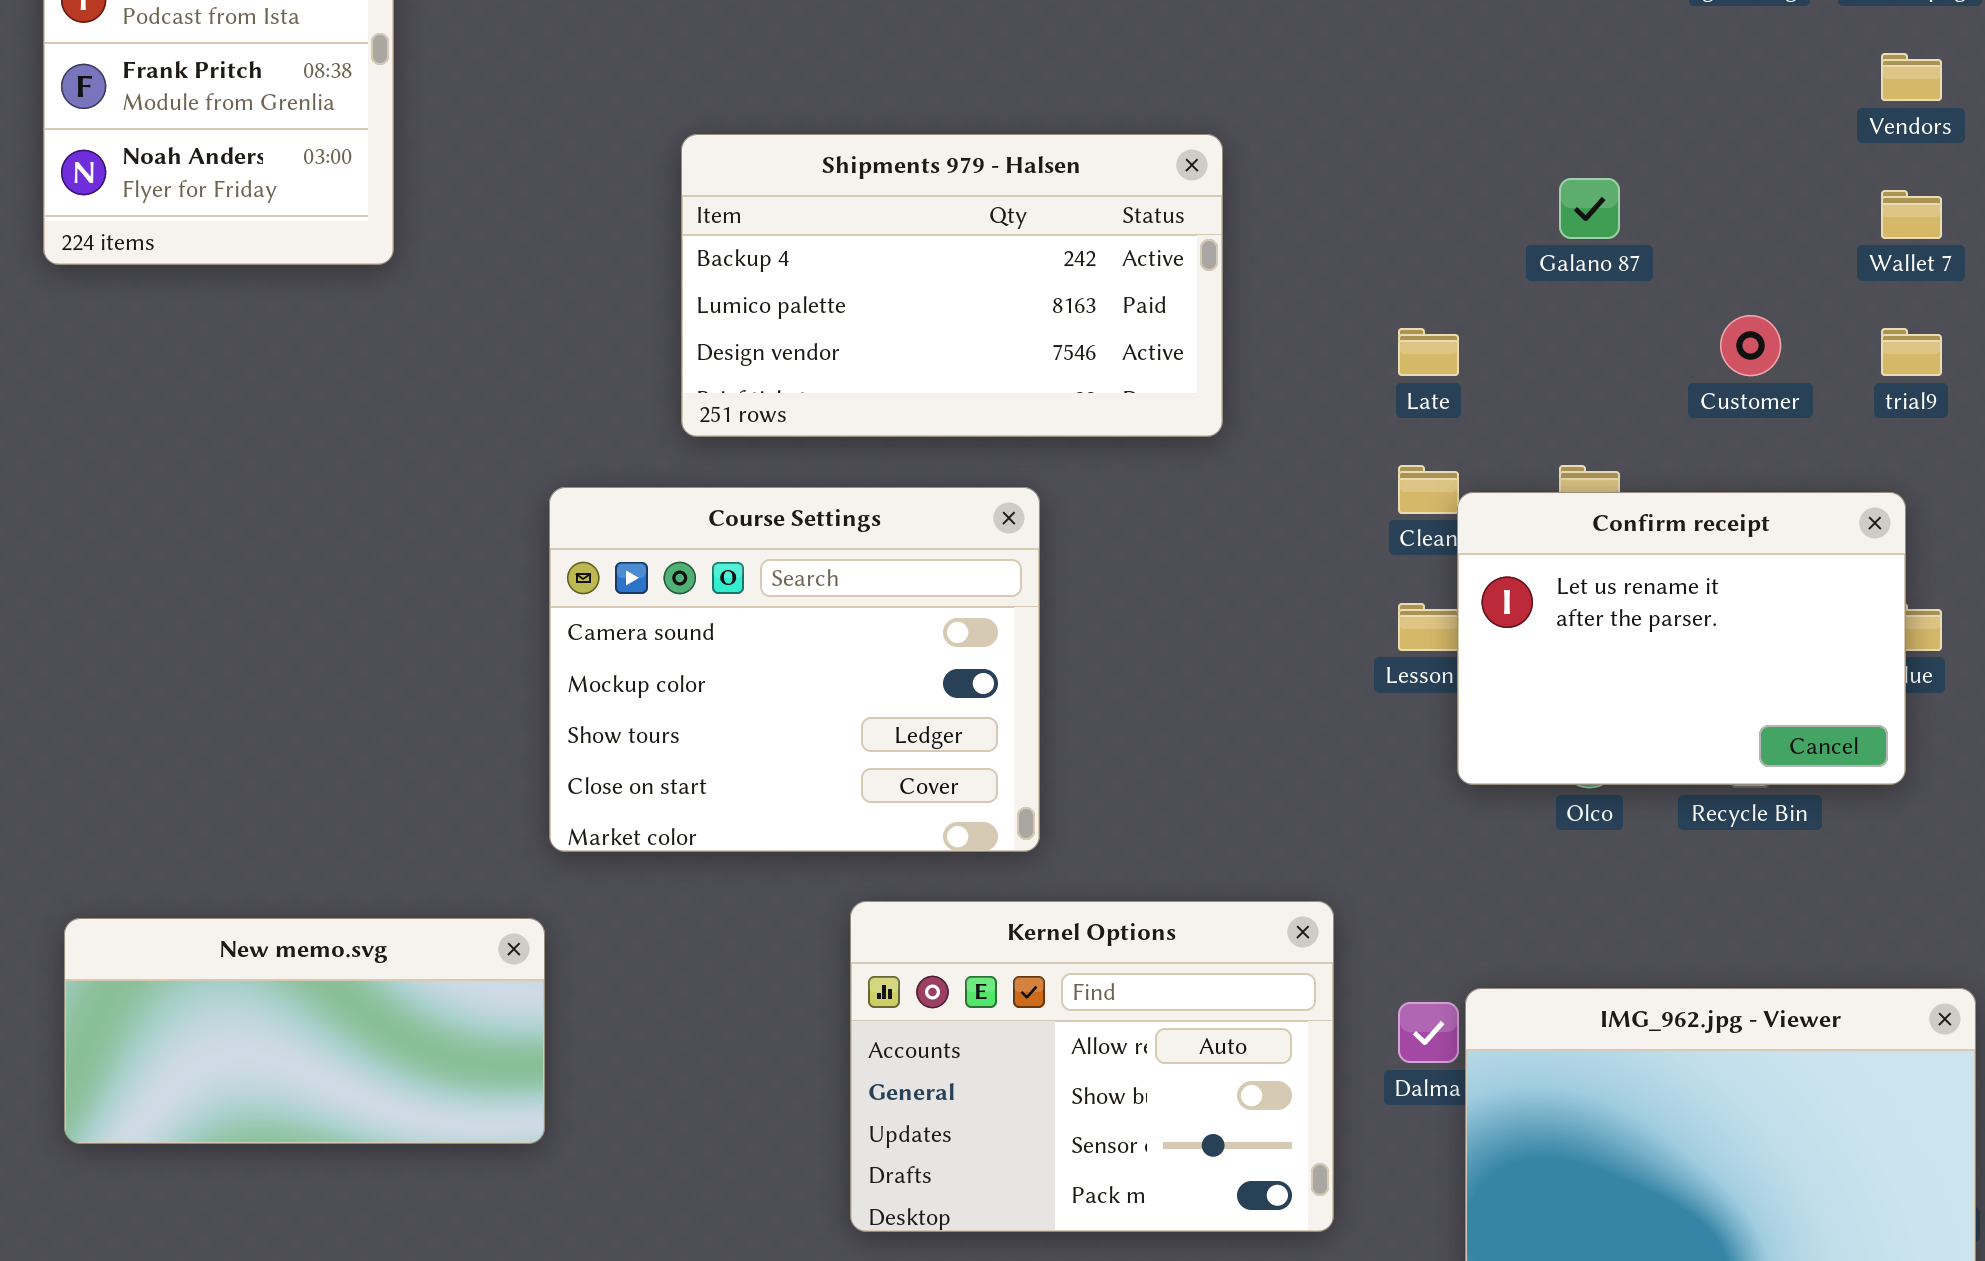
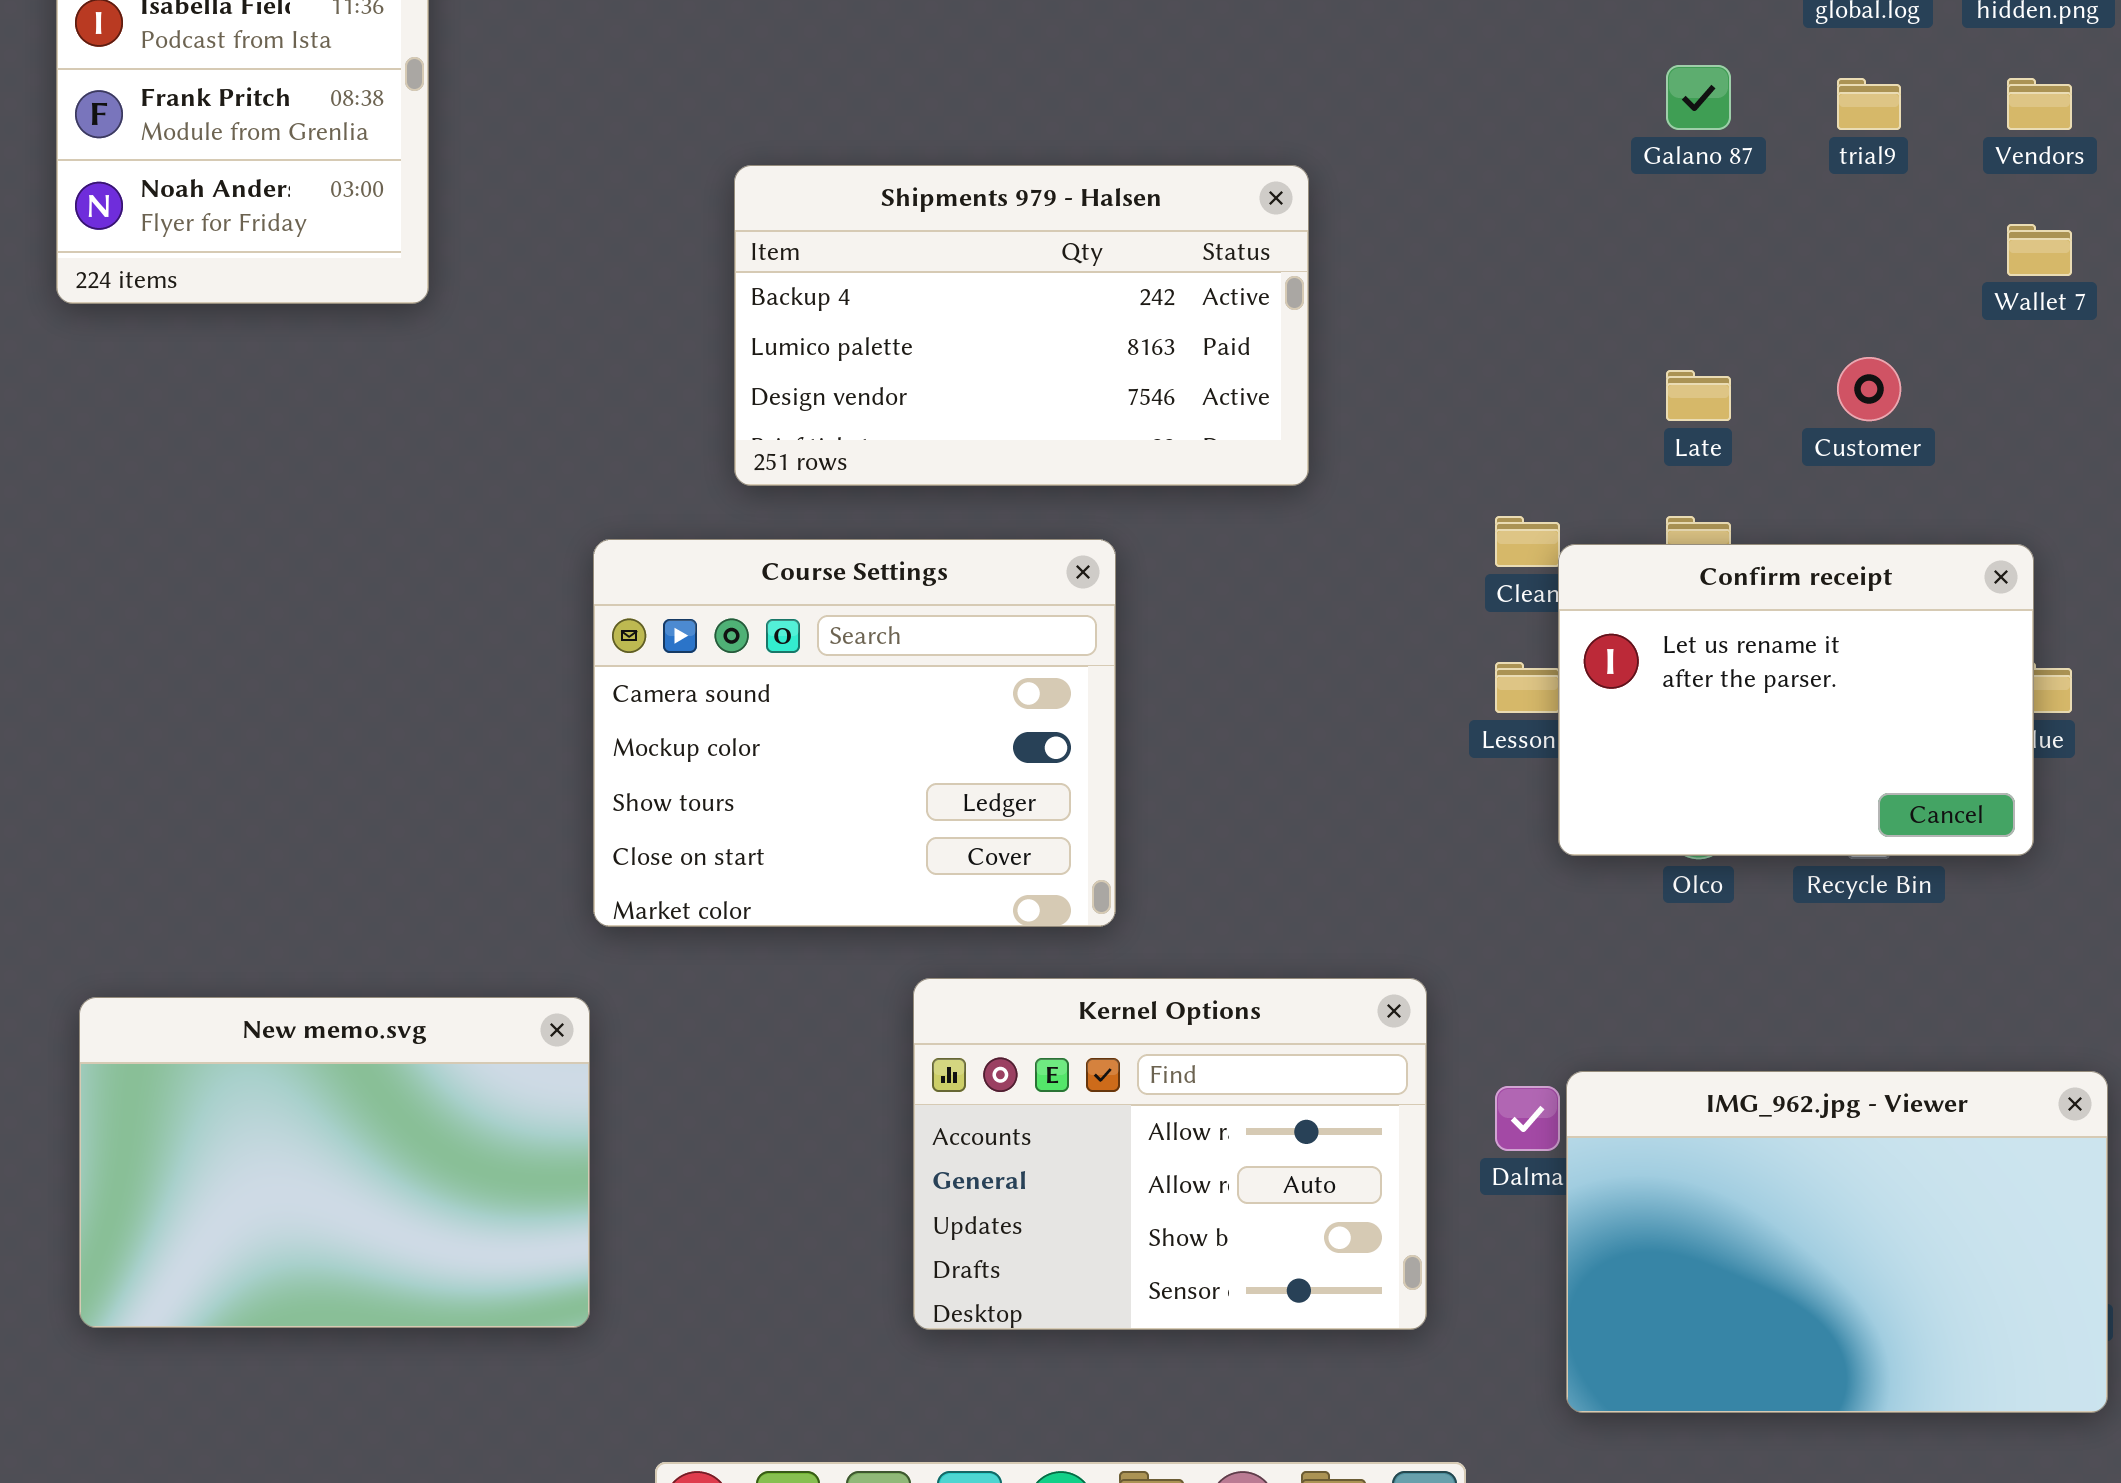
Galano 87: [1559,178,1620,239] -> [1666,65,1731,130], moved
Late: [1398,328,1459,376] -> [1666,370,1731,421], moved
trial9: [1881,328,1942,376] -> [1837,78,1901,130], moved
Kernel Options: [850,901,1334,1232] -> [913,978,1427,1330], scrolled up 1 row
New memo.svg: [64,918,545,1144] -> [79,997,590,1328], resized

